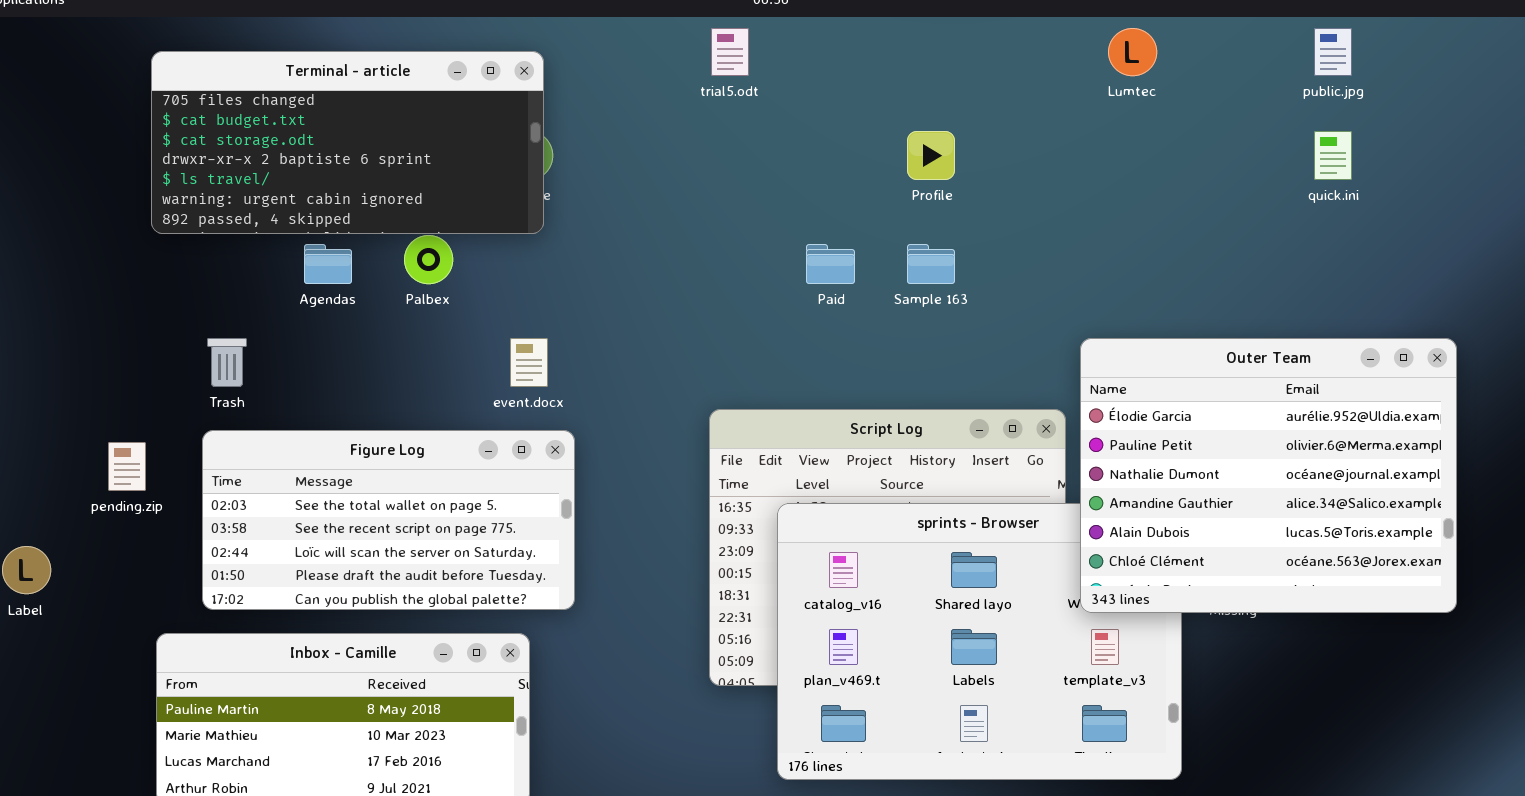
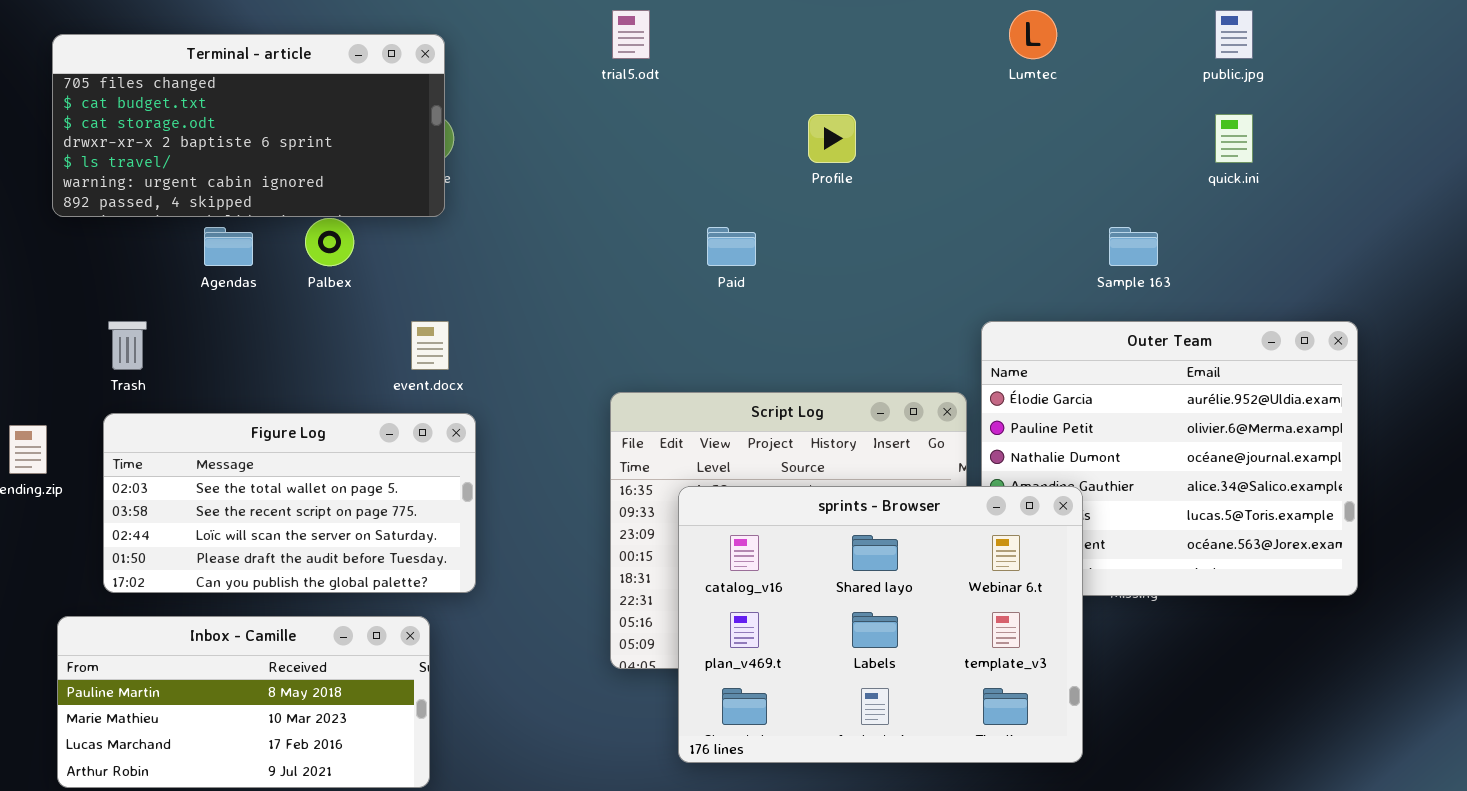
Sample 163: [907,244,955,284] -> [1109,227,1158,266], moved
sprints - Browser: [777,503,1182,780] -> [678,486,1083,763], raised

